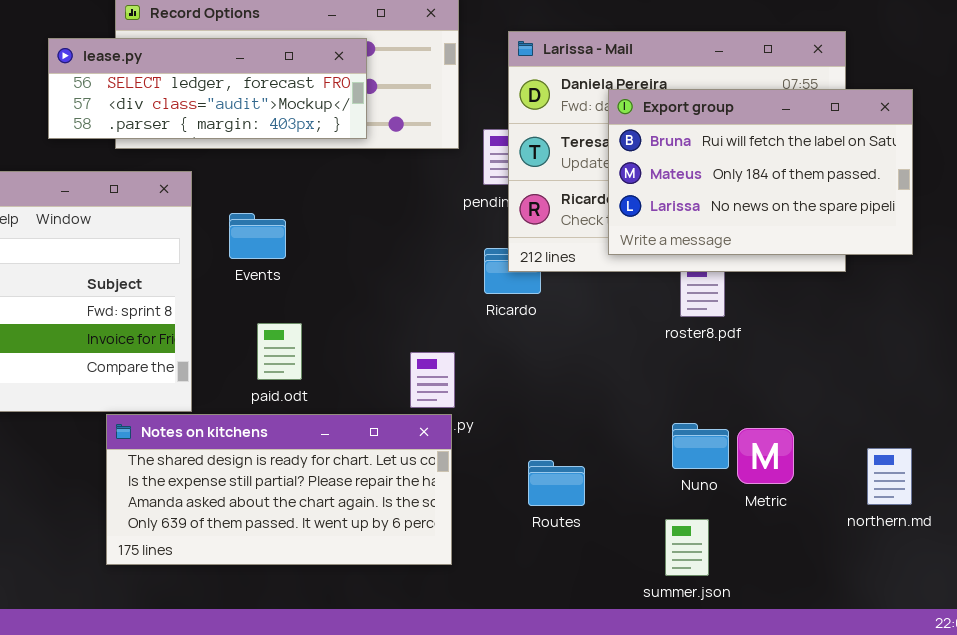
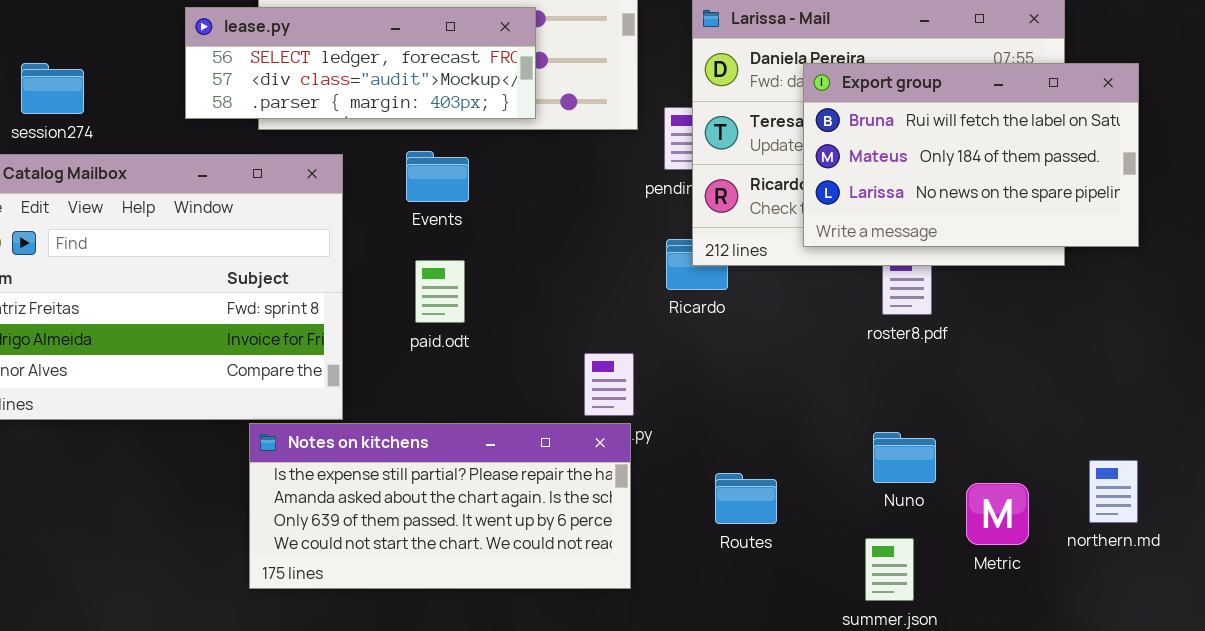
Events: [229,213,286,259] -> [406,151,469,202], moved
paid.odt: [257,323,302,380] -> [415,260,465,323], moved
Notes on kitchens: [106,414,452,565] -> [249,423,631,589], scrolled down 1 row
Metric: [737,428,794,484] -> [966,483,1029,545], moved

